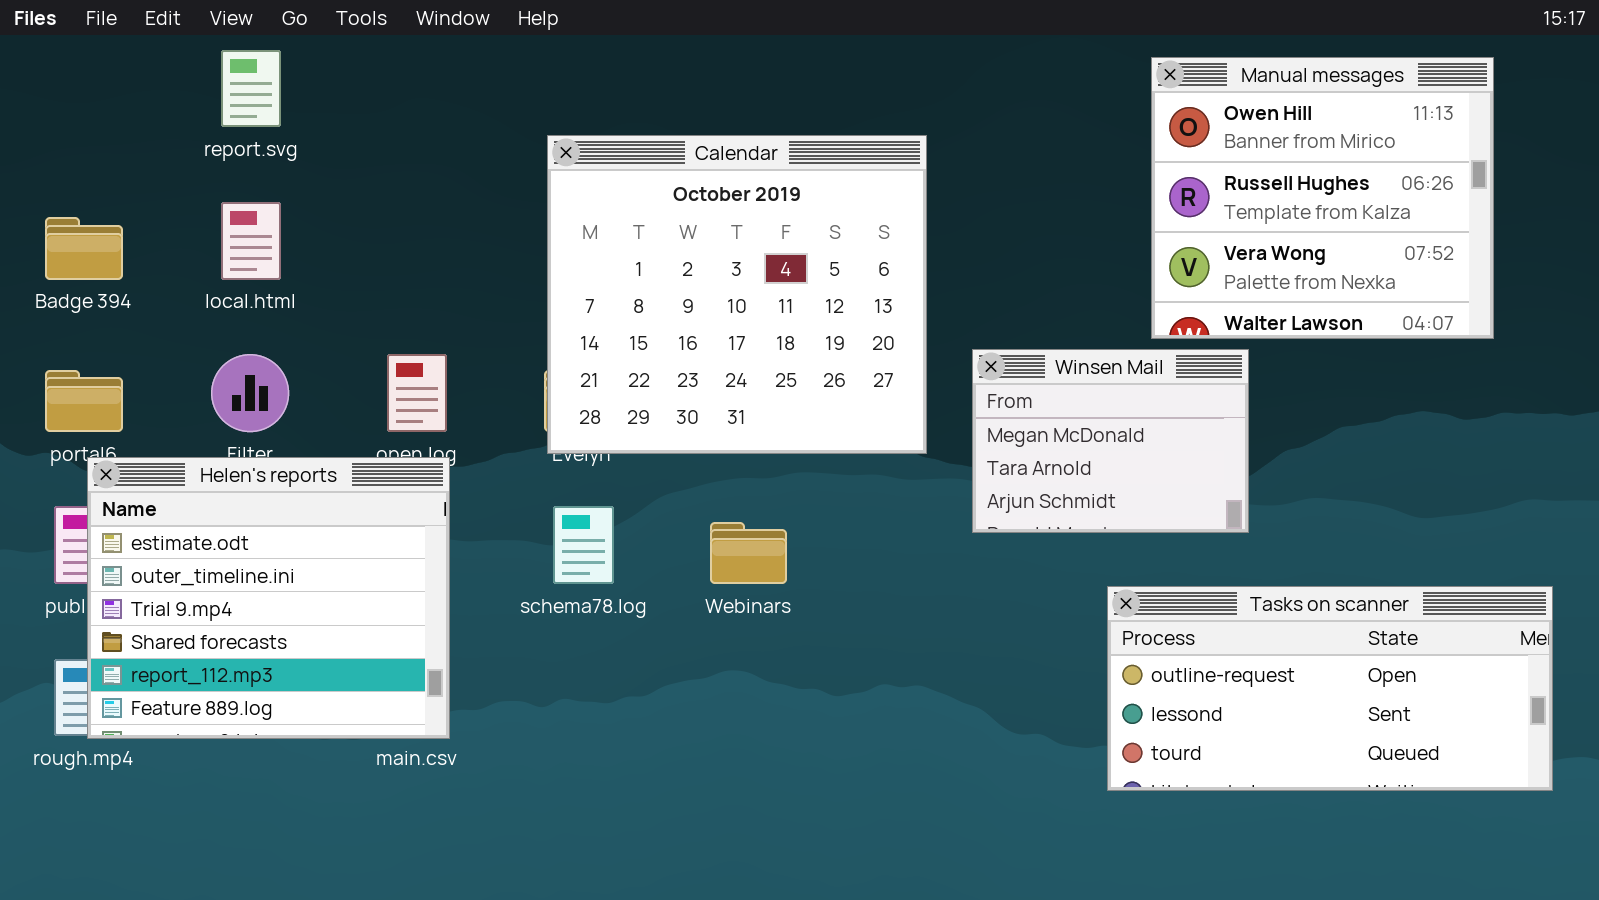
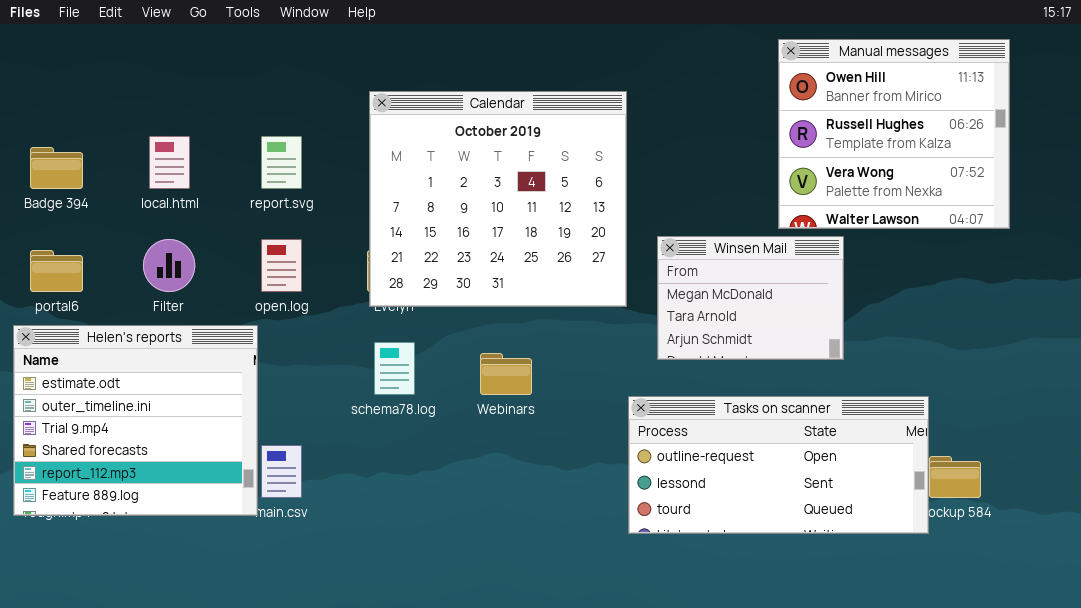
report.svg: [221,50,281,127] -> [261,136,302,189], moved
Helen's reports: [87,457,450,739] -> [13,325,258,516], moved
Tasks on scanner: [1107,586,1553,791] -> [628,396,929,534], moved

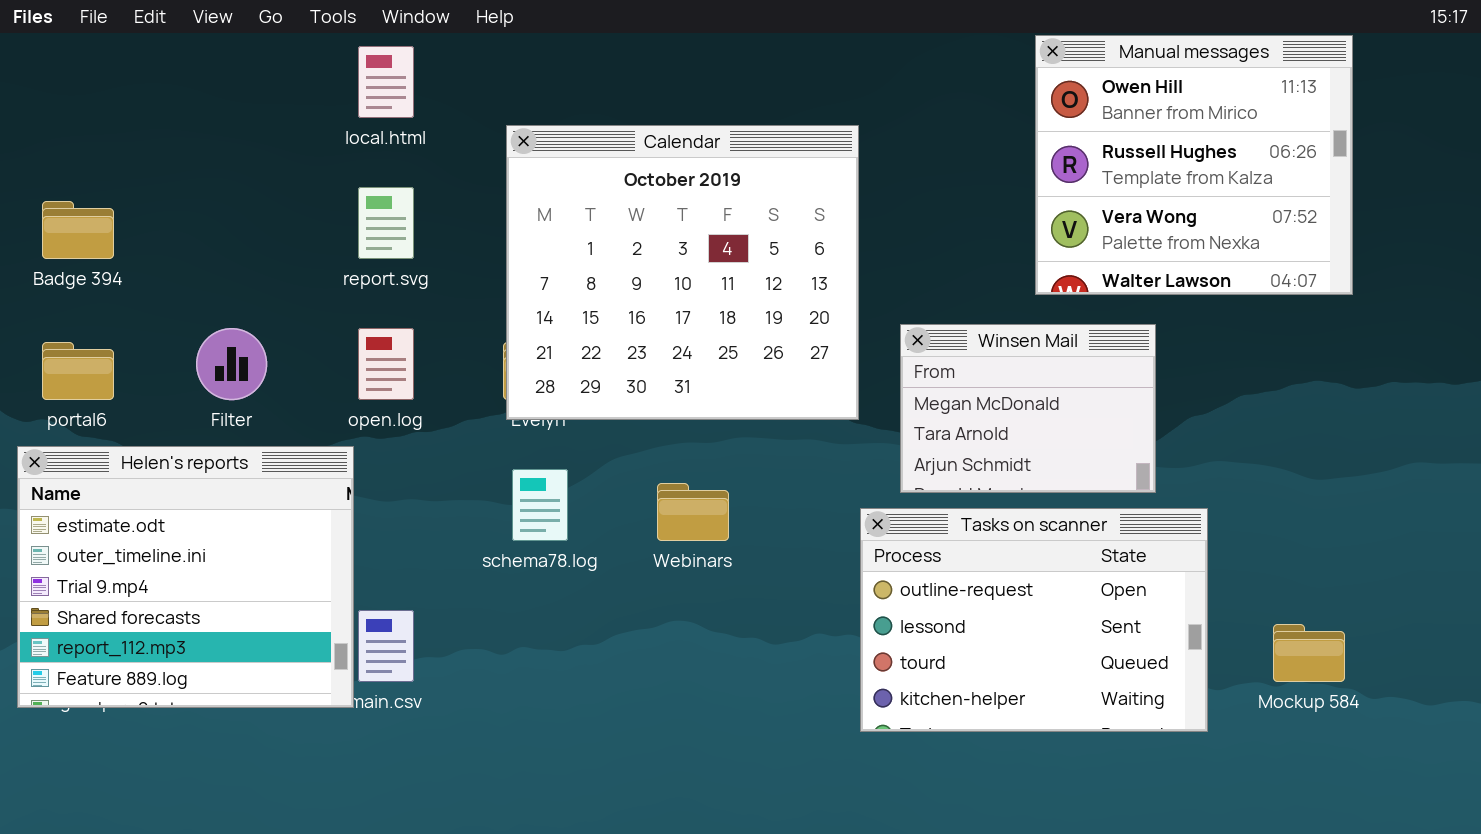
Manual messages: [778,39,1010,229] -> [1035,35,1353,295], moved
local.html: [149,136,190,189] -> [358,46,414,118], moved
Tasks on scanner: [628,396,929,534] -> [860,508,1208,732], resized

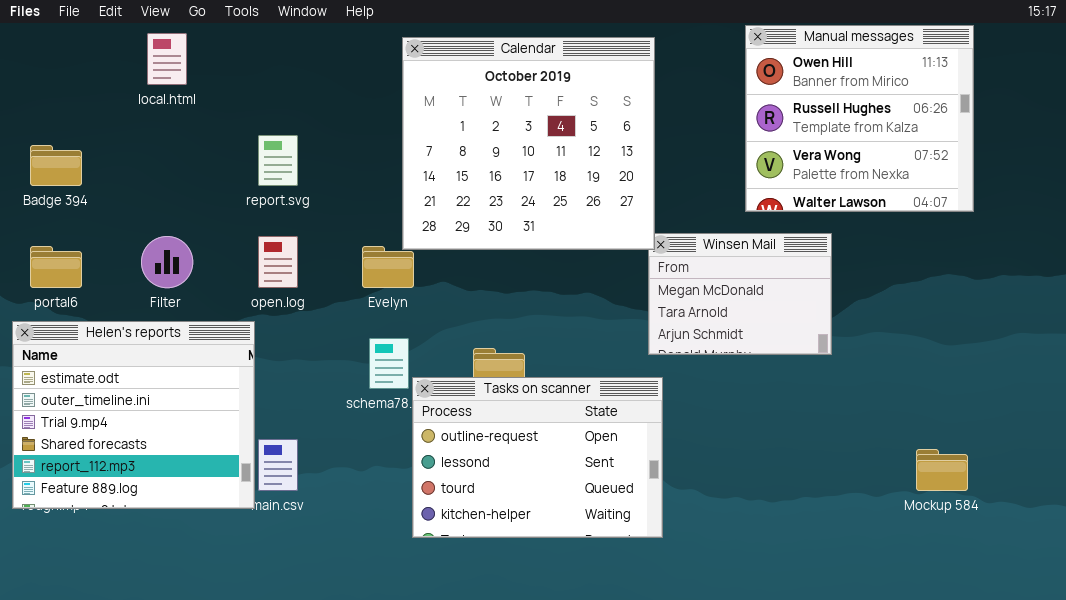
local.html: [358,46,414,118] -> [147,33,187,85], moved
Calendar: [506,125,859,420] -> [402,37,655,250], moved
Tasks on scanner: [860,508,1208,732] -> [412,377,663,538], moved

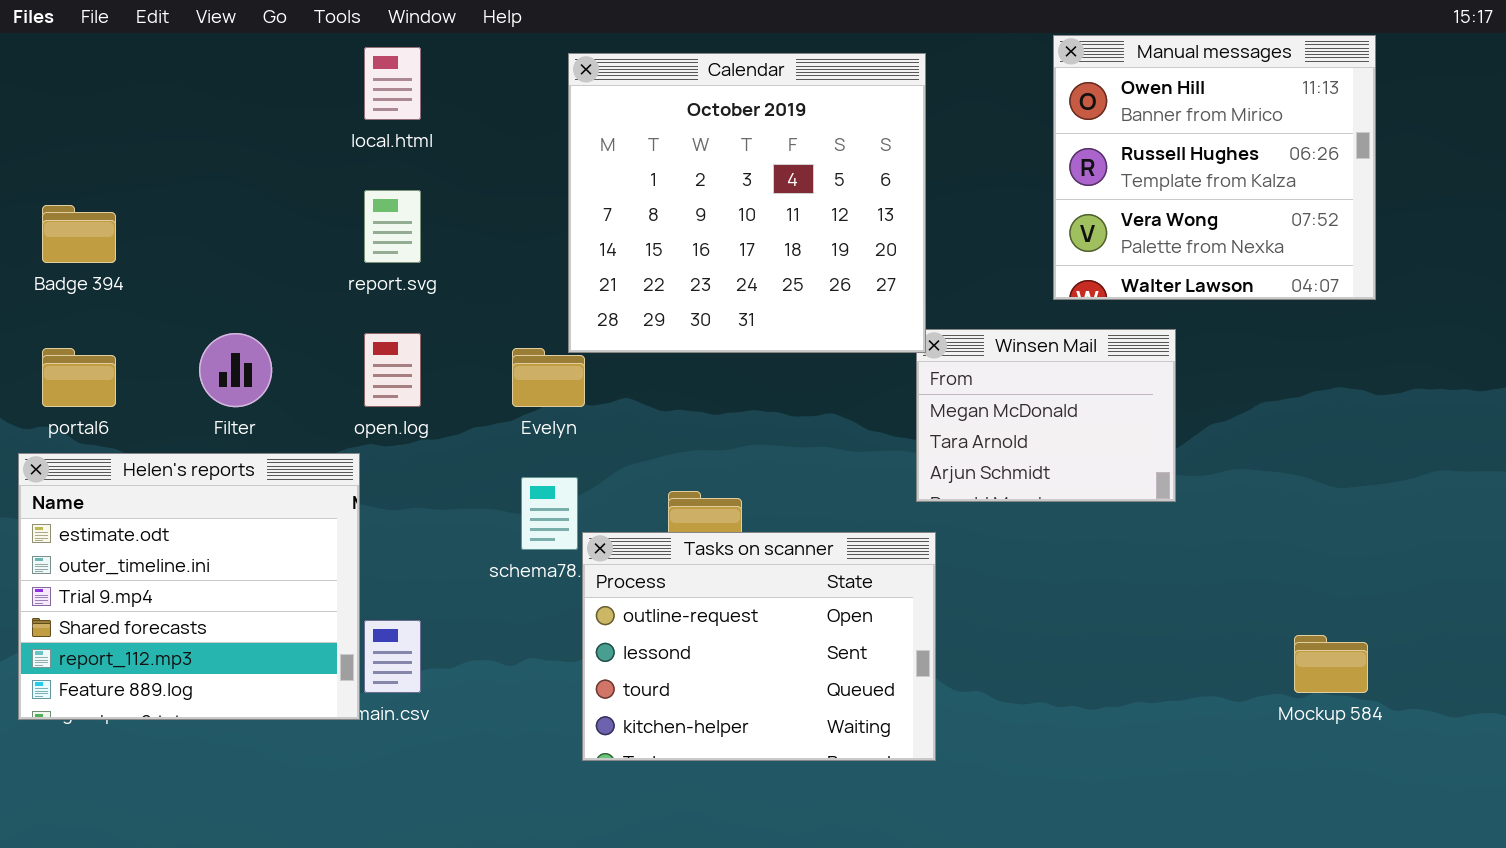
local.html: [147,33,187,85] -> [364,47,421,120], moved

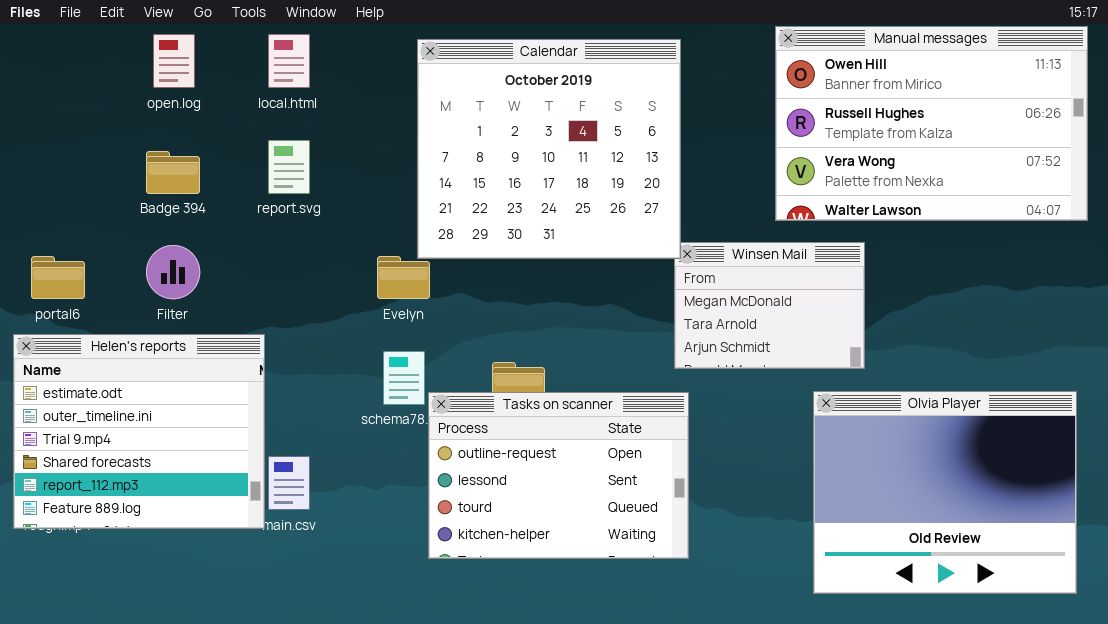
Manual messages: [1053,35,1376,300] -> [775,26,1088,221], resized
Badge 394: [42,205,116,263] -> [146,151,200,194], moved
open.log: [364,333,421,407] -> [153,34,195,88], moved
Olvia Player: none -> [813,391,1077,594], opened

